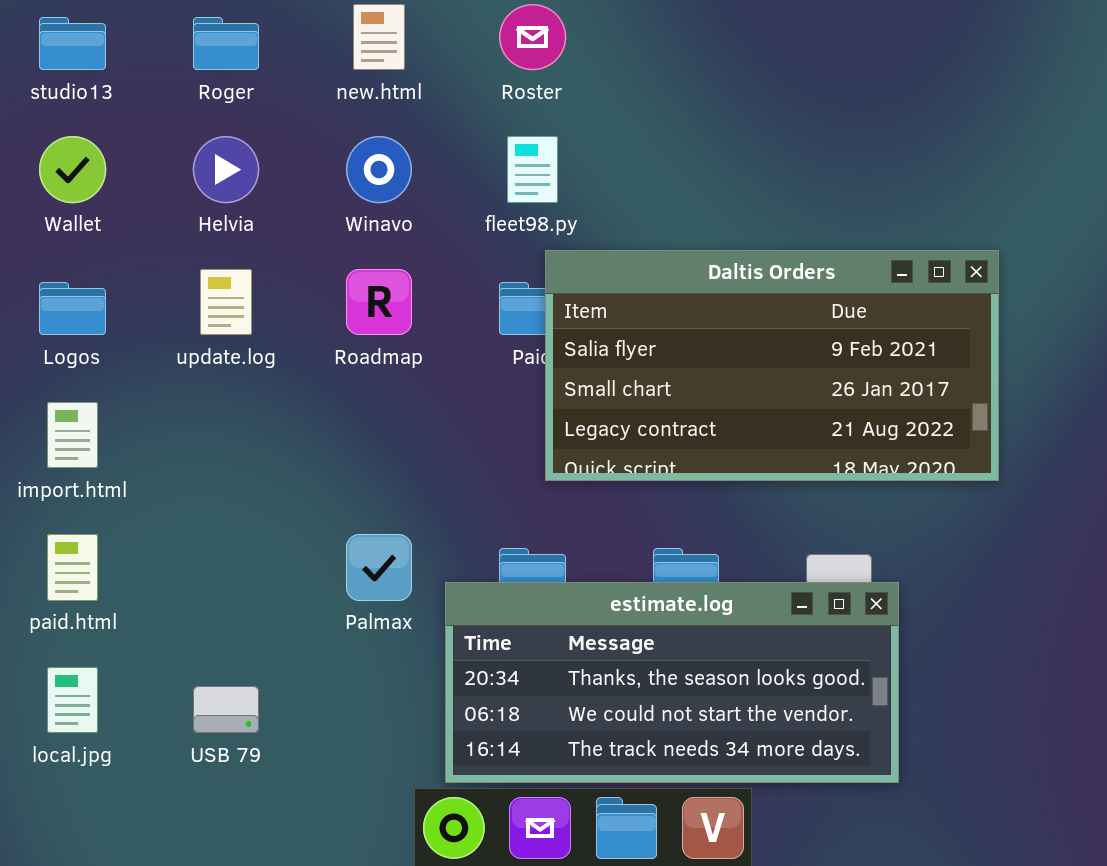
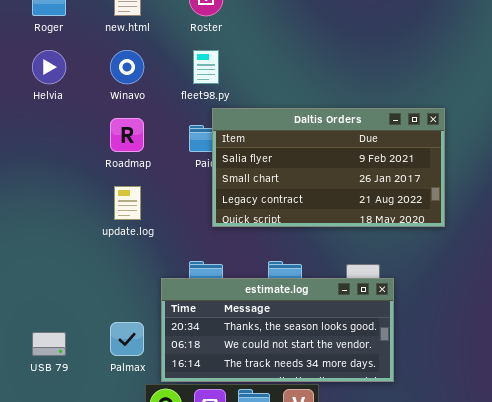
update.log: [200,269,252,335] -> [114,186,141,220], moved
Palmax: [346,534,412,601] -> [110,322,144,356], moved

